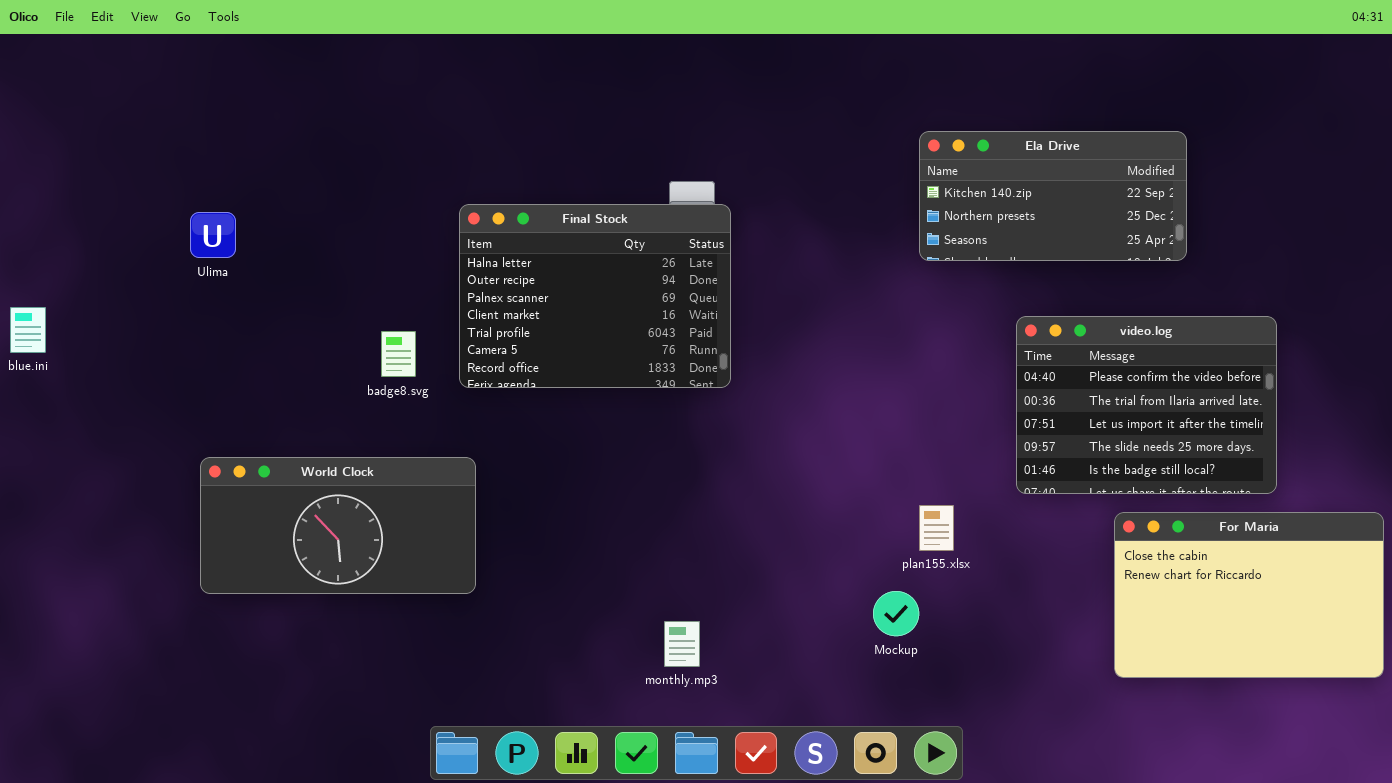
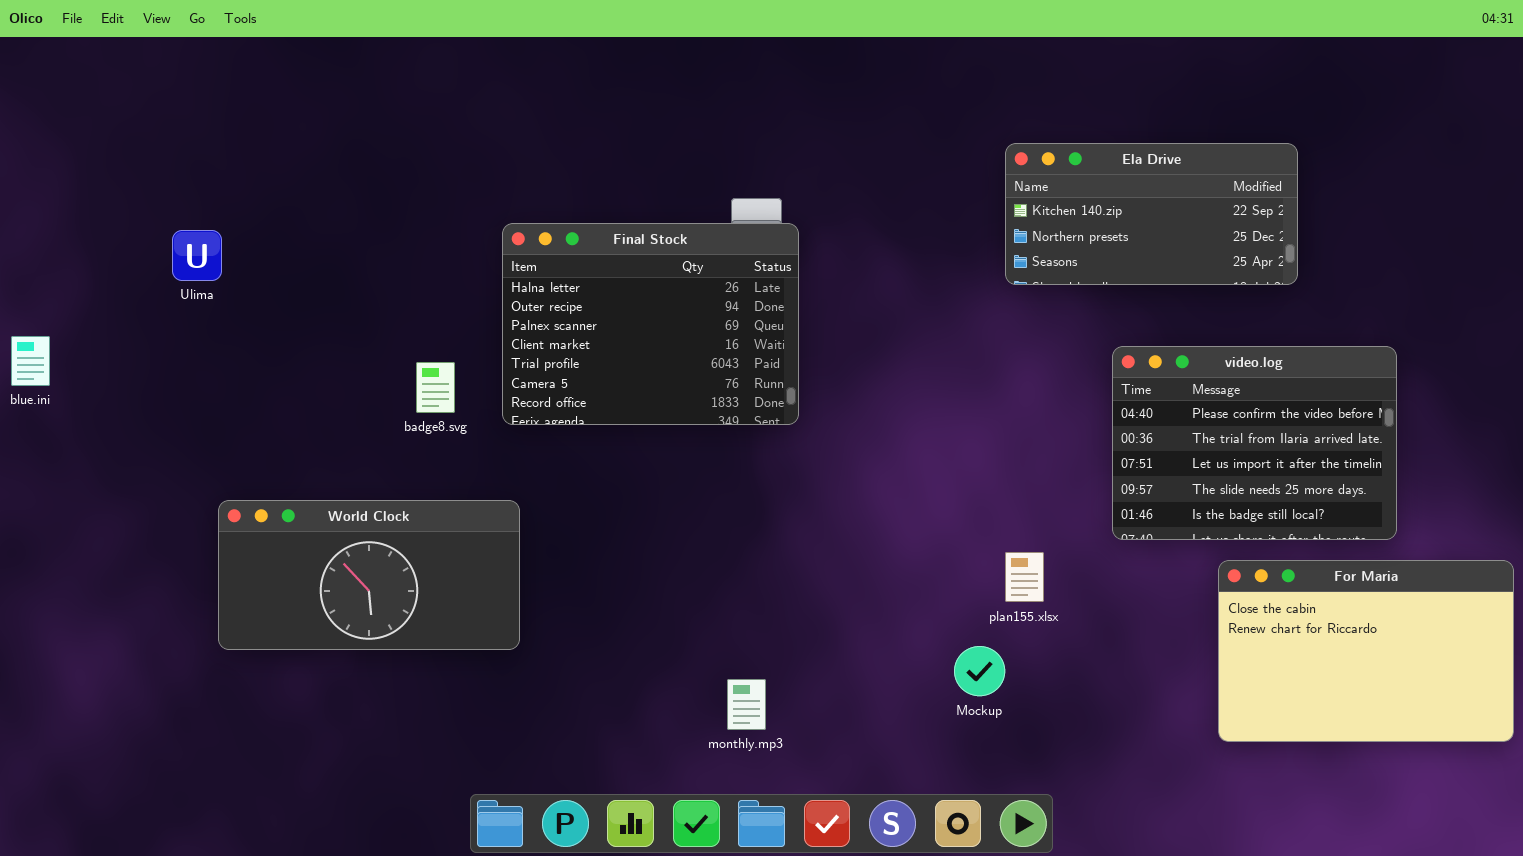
Ulima: [190,212,236,258] -> [172,230,222,281], moved

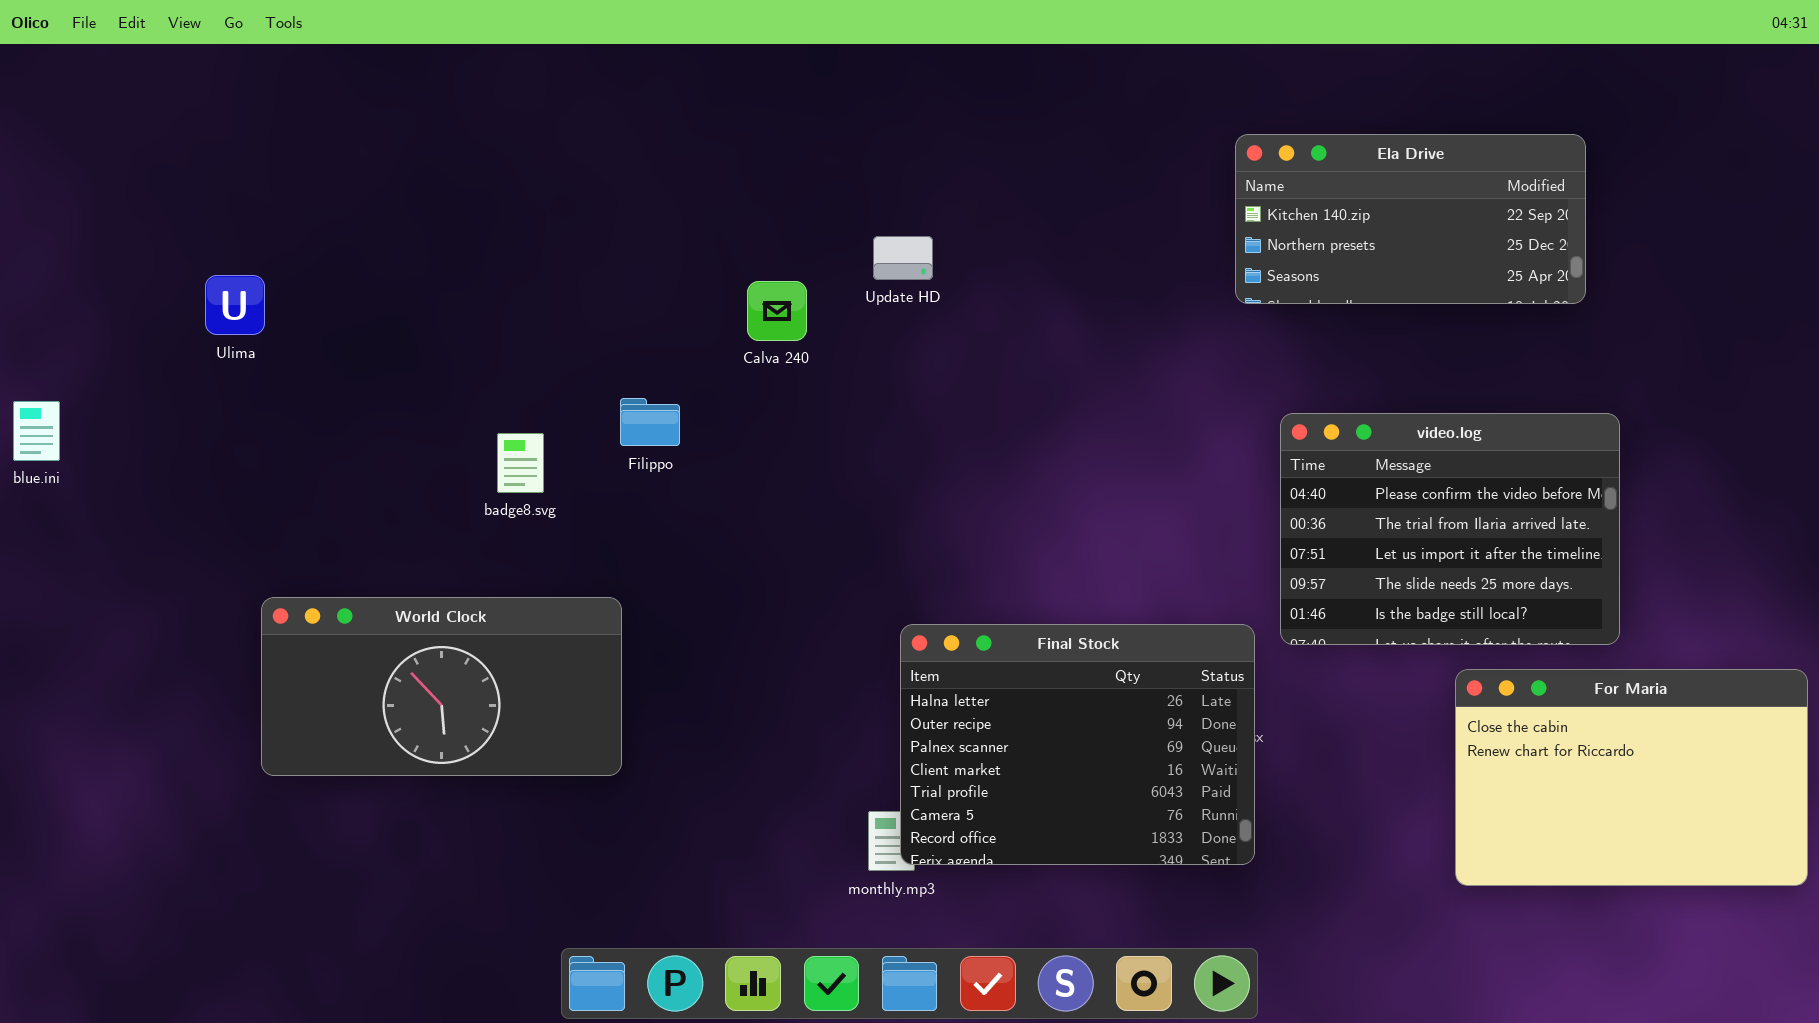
Ela Drive: [1005,143,1298,285] -> [1235,134,1586,304], moved
Final Stock: [502,223,799,425] -> [900,624,1255,865], moved
video.log: [1112,346,1397,540] -> [1280,413,1620,645], moved

